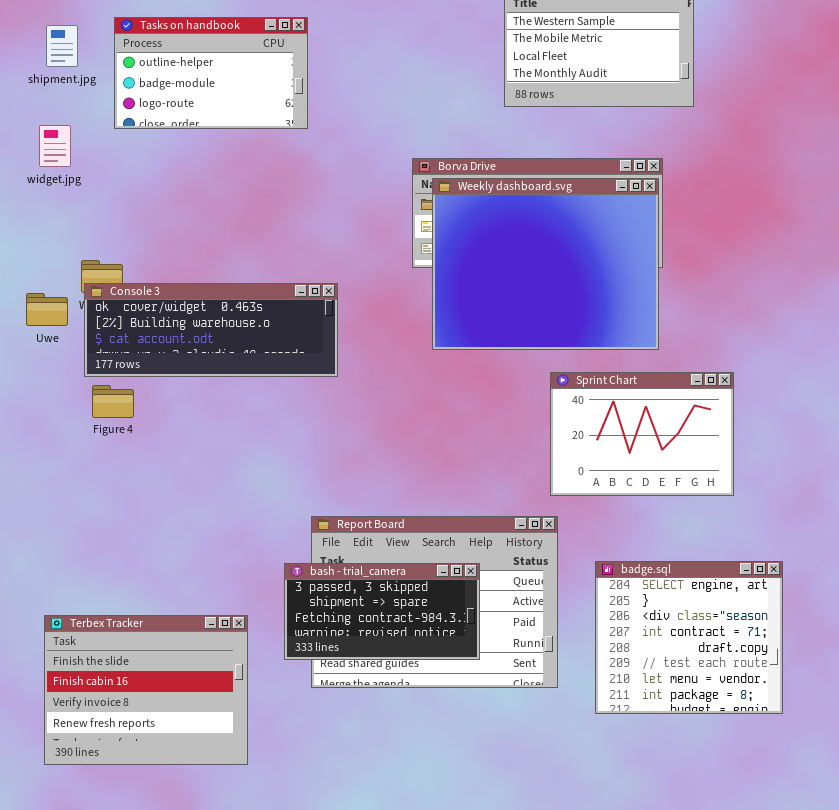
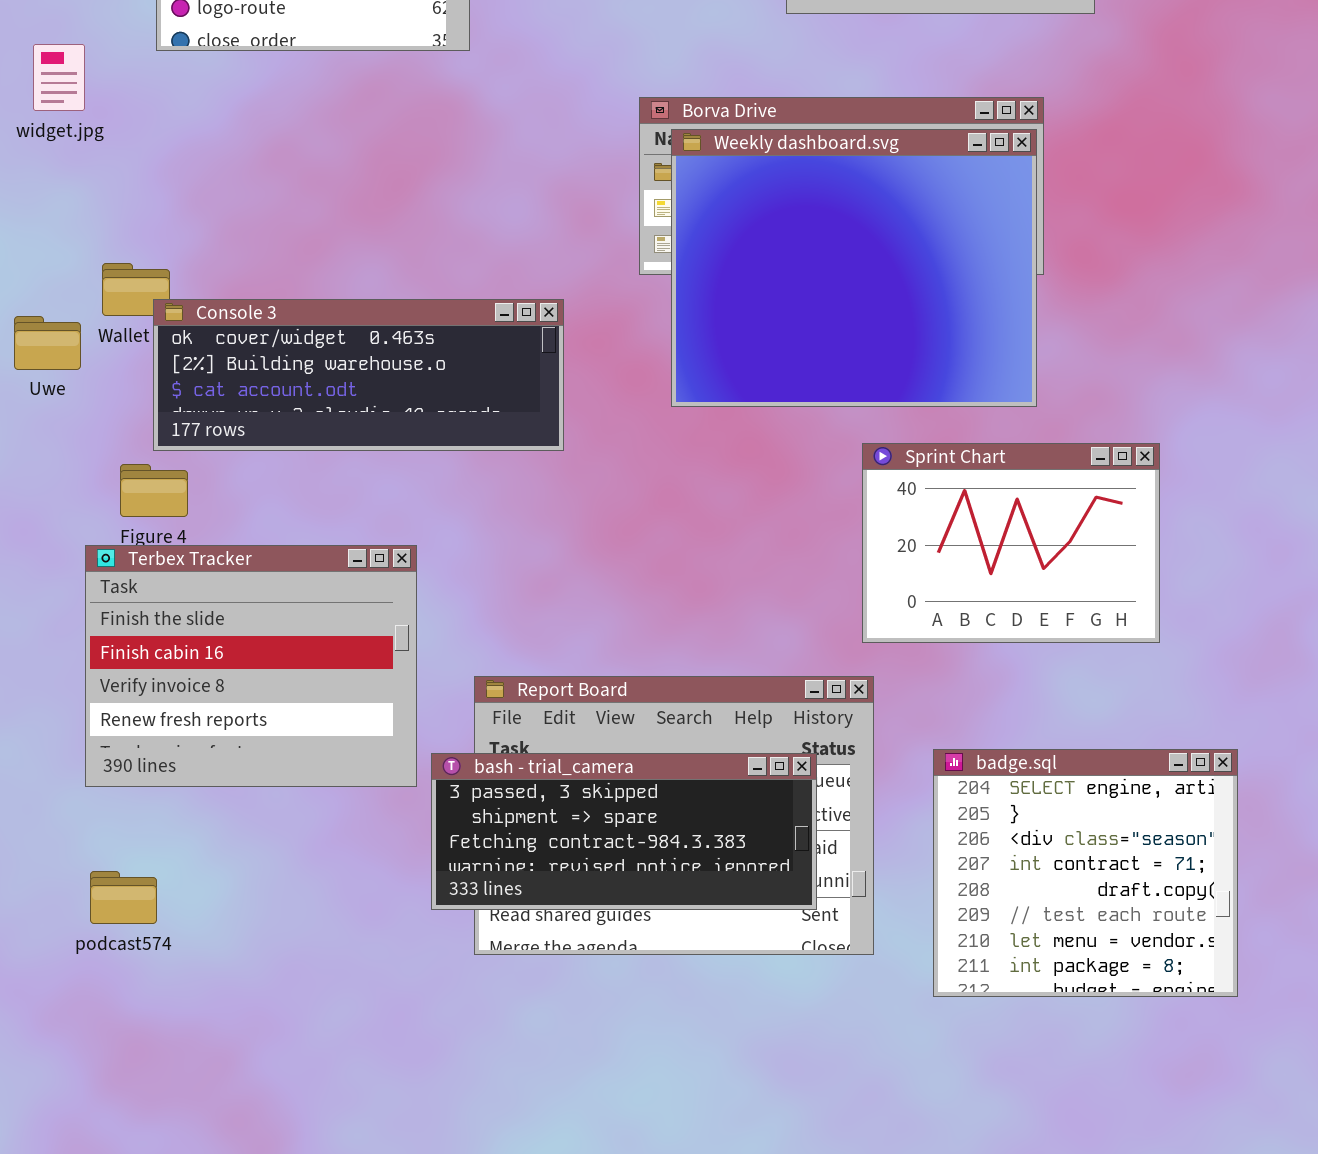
Console 3: [84,283,338,377] -> [153,299,564,451], moved
bash - trial_camera: [284,563,480,660] -> [431,753,817,910], resized
Terbex Tracker: [44,615,248,765] -> [85,545,417,787], moved

